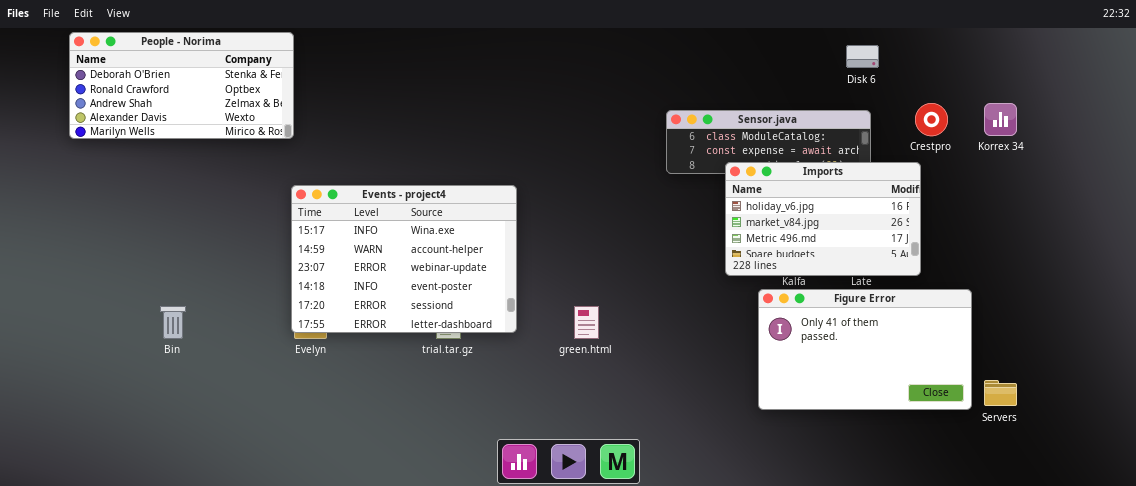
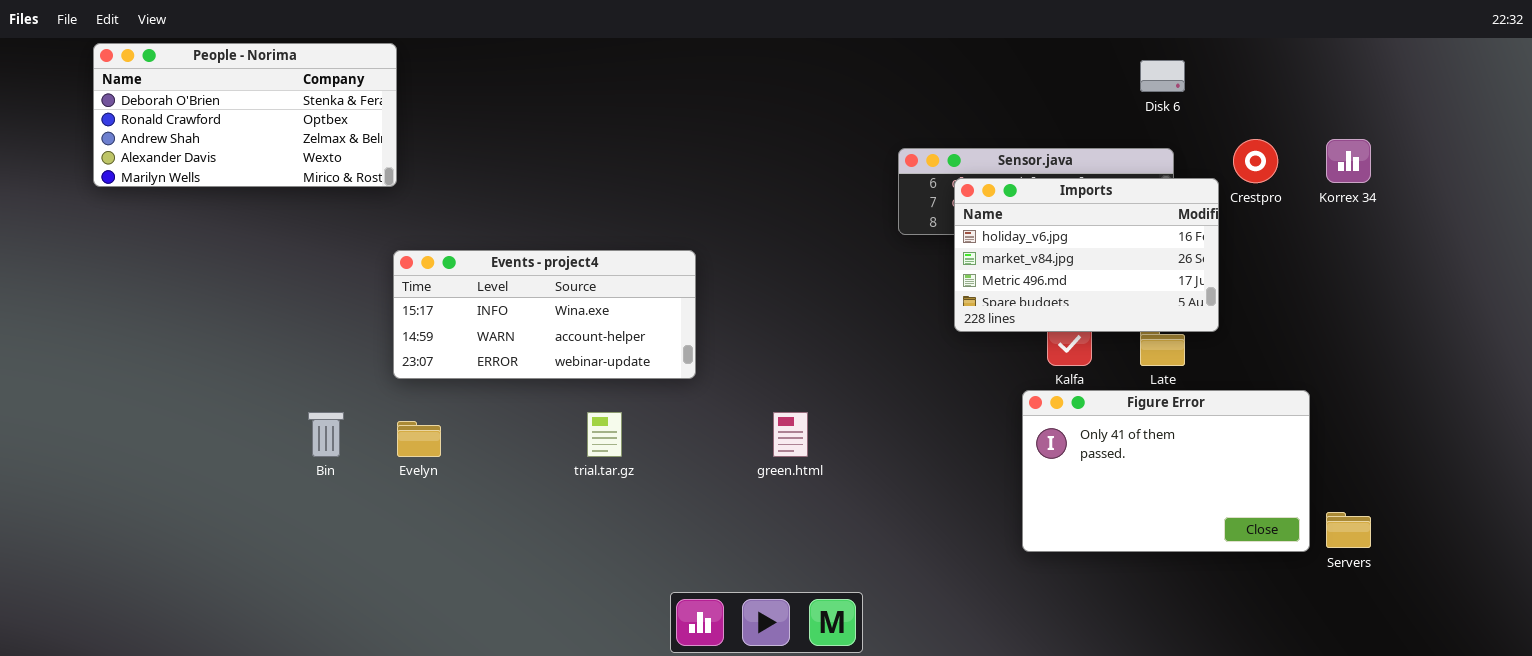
Imports: [725,162,921,276] -> [954,178,1219,332], moved
Events - project4: [291,185,517,333] -> [393,250,696,379], resized
Bin: [160,306,186,339] -> [308,412,344,457], moved

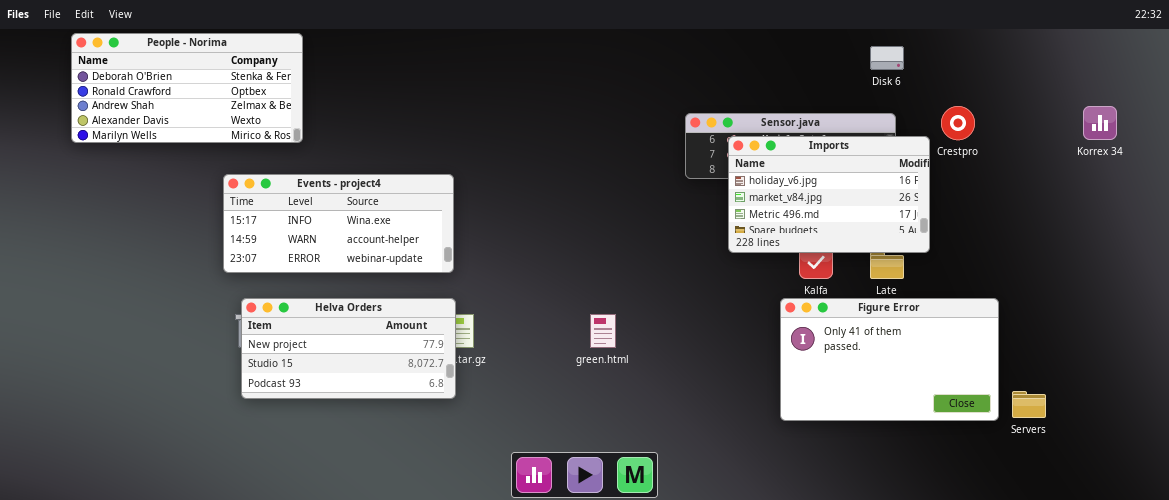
Korrex 34: [1326,139,1371,183] -> [1083,106,1117,140], moved
Events - project4: [393,250,696,379] -> [223,174,454,273], moved
Helva Orders: none -> [241,298,456,399], opened

